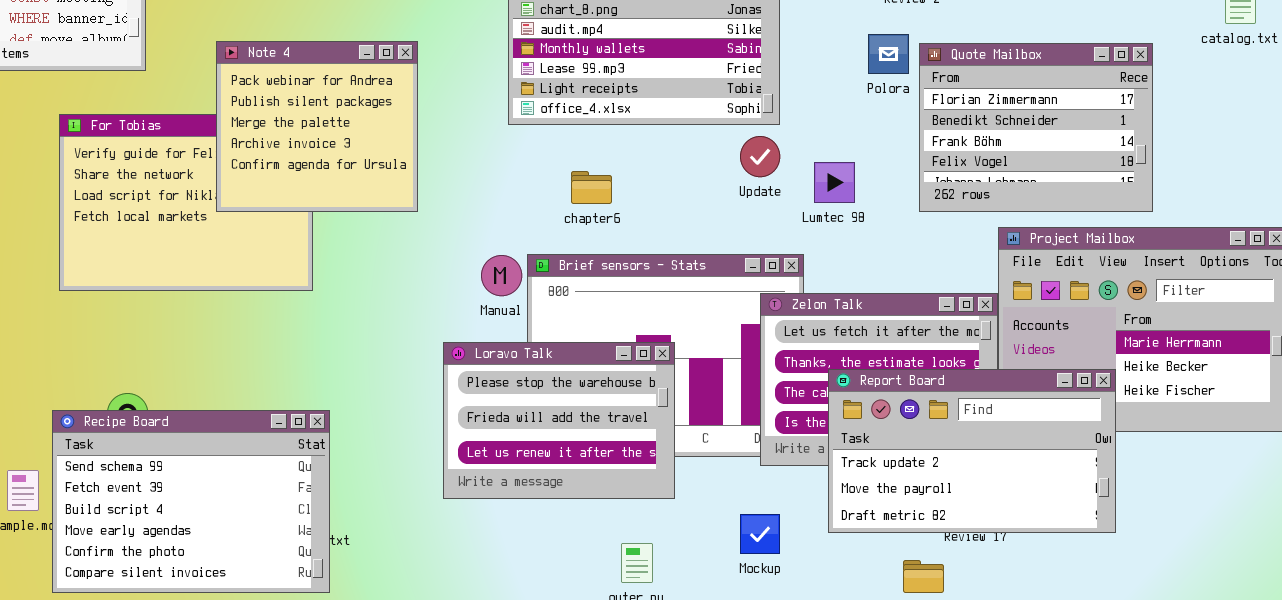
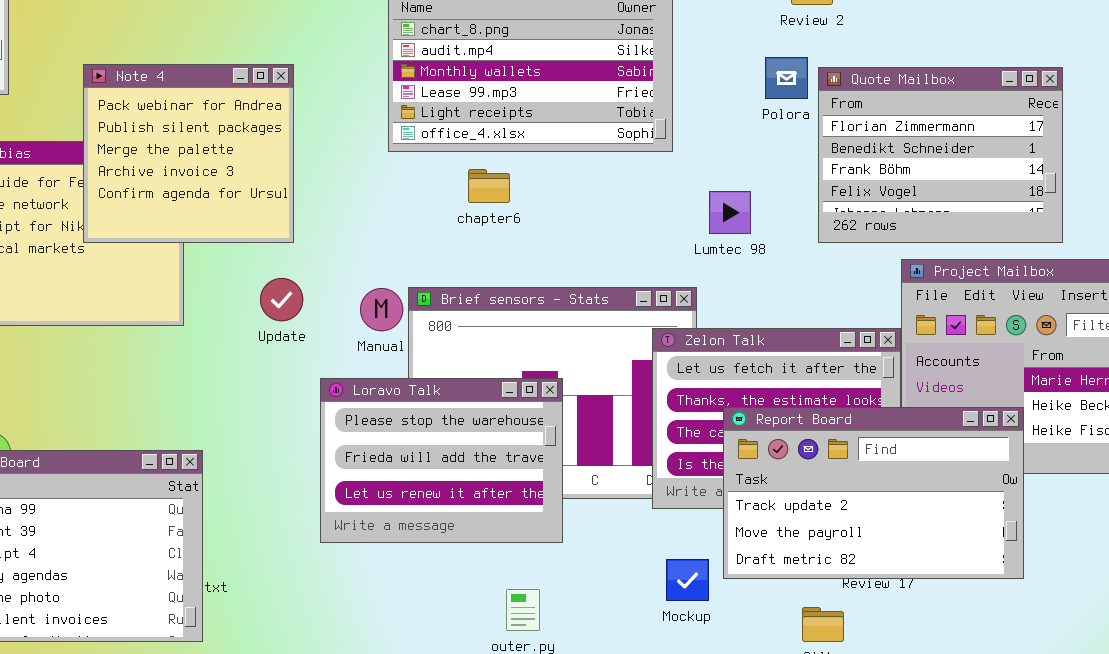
Update: [740,136,780,177] -> [260,278,303,321], moved
chapter6: [571,171,612,204] -> [468,169,510,203], moved
Mockup: [740,514,780,554] -> [666,559,709,601], moved

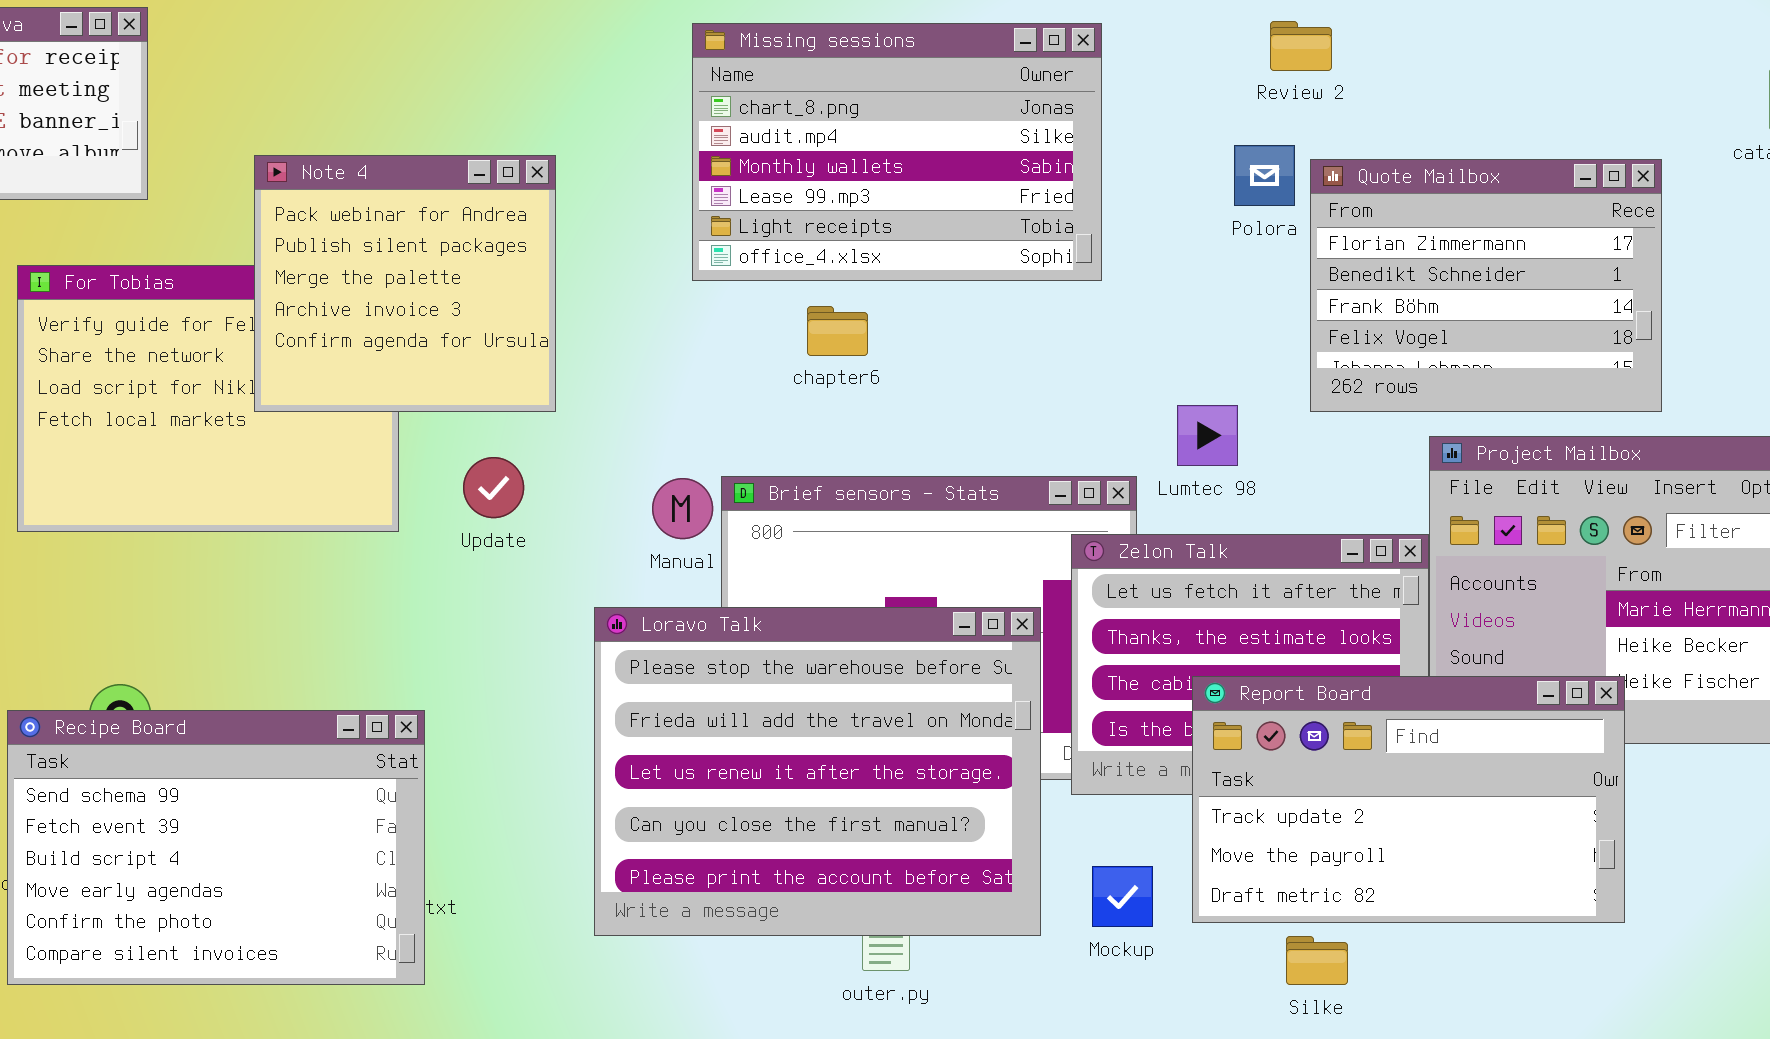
Lumtec 98: [709,191,751,234] -> [1177,405,1238,466], moved
Update: [260,278,303,321] -> [463,457,524,518], moved
Loravo Talk: [320,378,563,543] -> [594,607,1041,936], resized
Report Board: [723,407,1024,579] -> [1192,676,1625,923], moved

